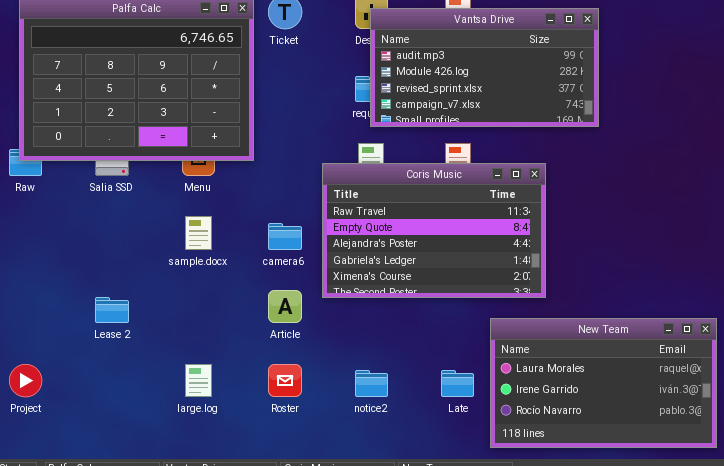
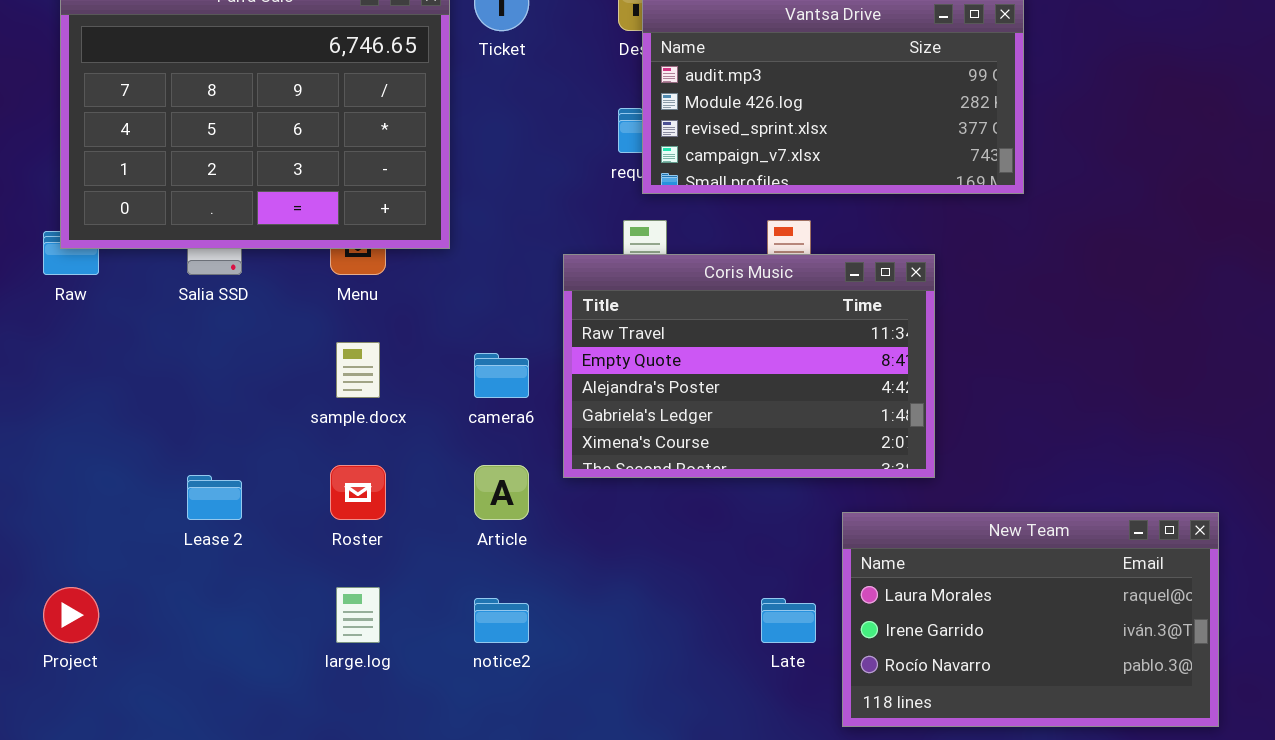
Roster: [268,364,302,397] -> [330,465,386,520], moved
notice2: [355,370,388,397] -> [474,598,529,643], moved

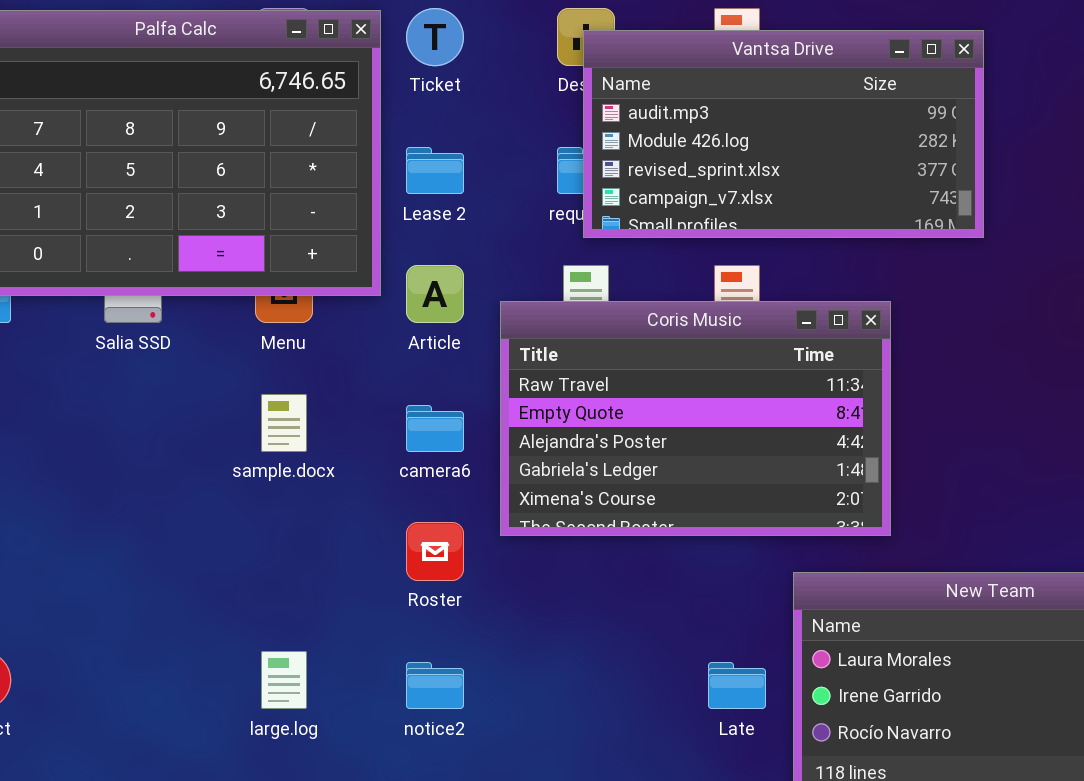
Roster: [330,465,386,520] -> [406,522,464,581], moved
Article: [474,465,529,520] -> [406,265,464,323], moved
Lease 2: [187,475,242,520] -> [406,147,464,194], moved

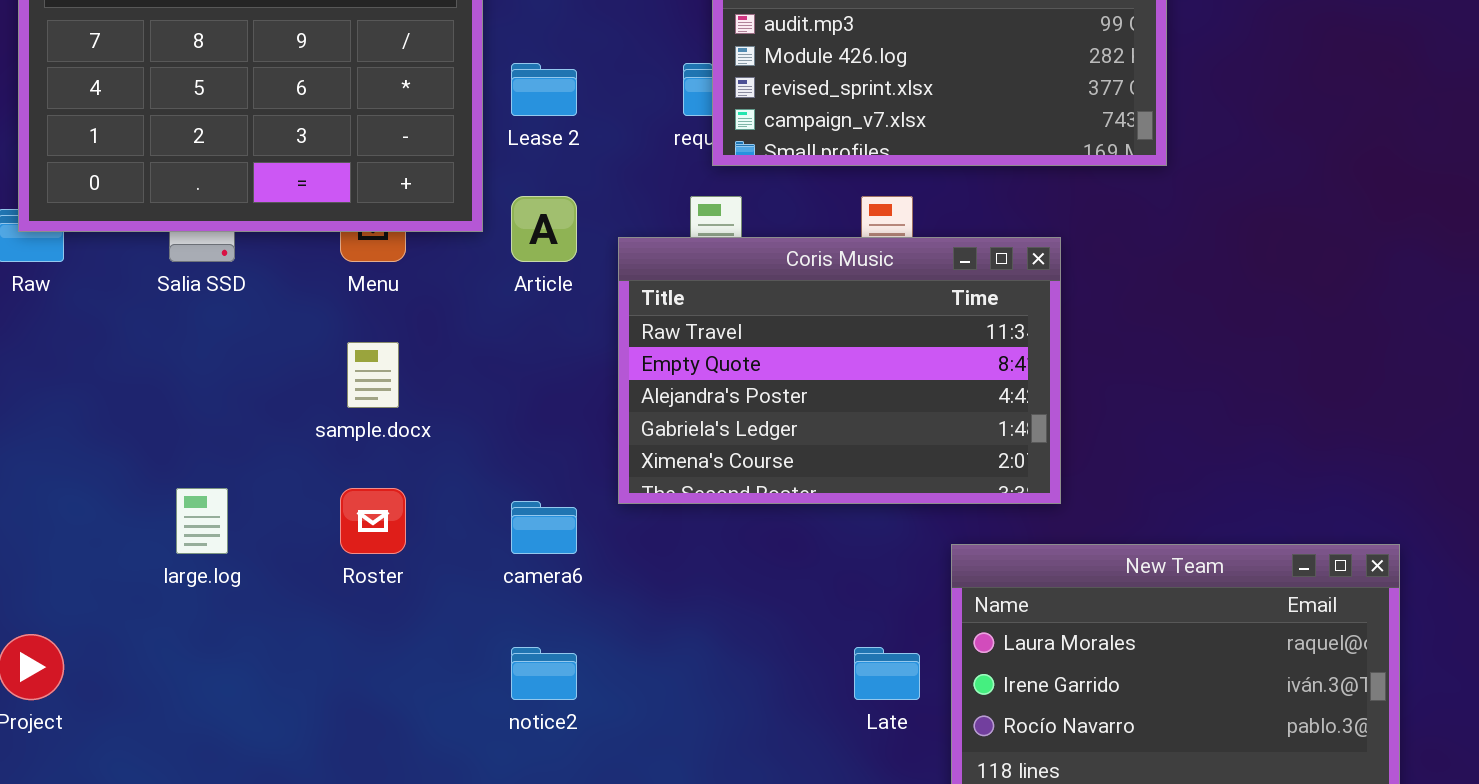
camera6: [406,405,464,452] -> [511,501,577,554], moved
Roster: [406,522,464,581] -> [340,488,406,554], moved
large.log: [261,651,307,709] -> [176,488,228,554], moved

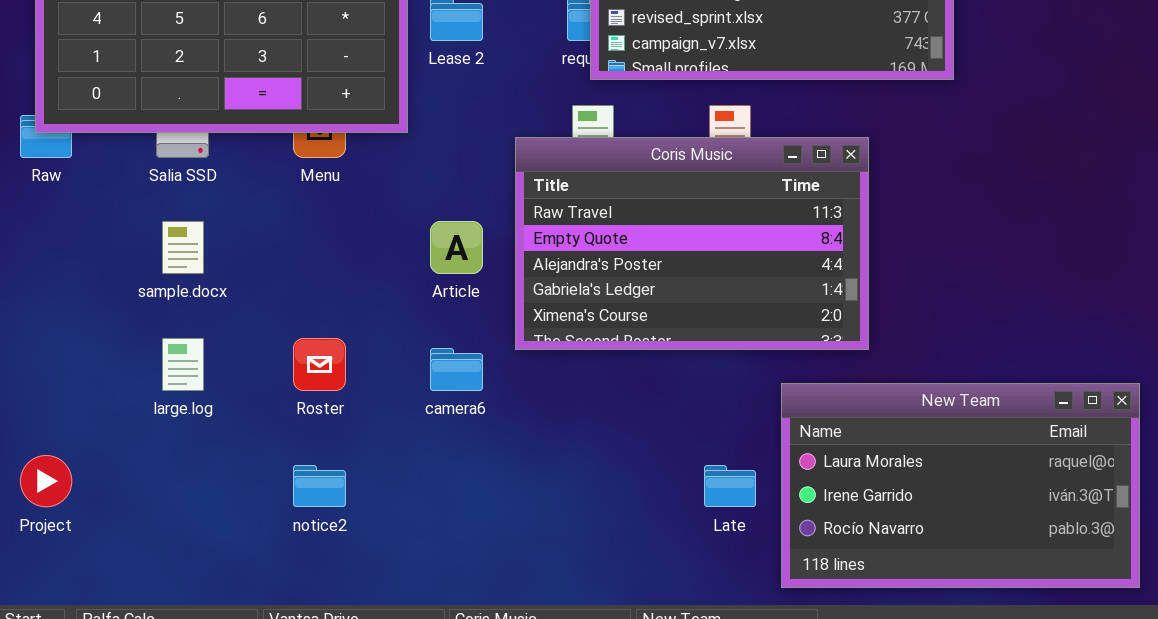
Article: [511,196,577,262] -> [430,221,483,274], moved
sample.docx: [347,342,399,408] -> [162,221,204,274], moved
notice2: [511,647,577,700] -> [293,465,346,507], moved

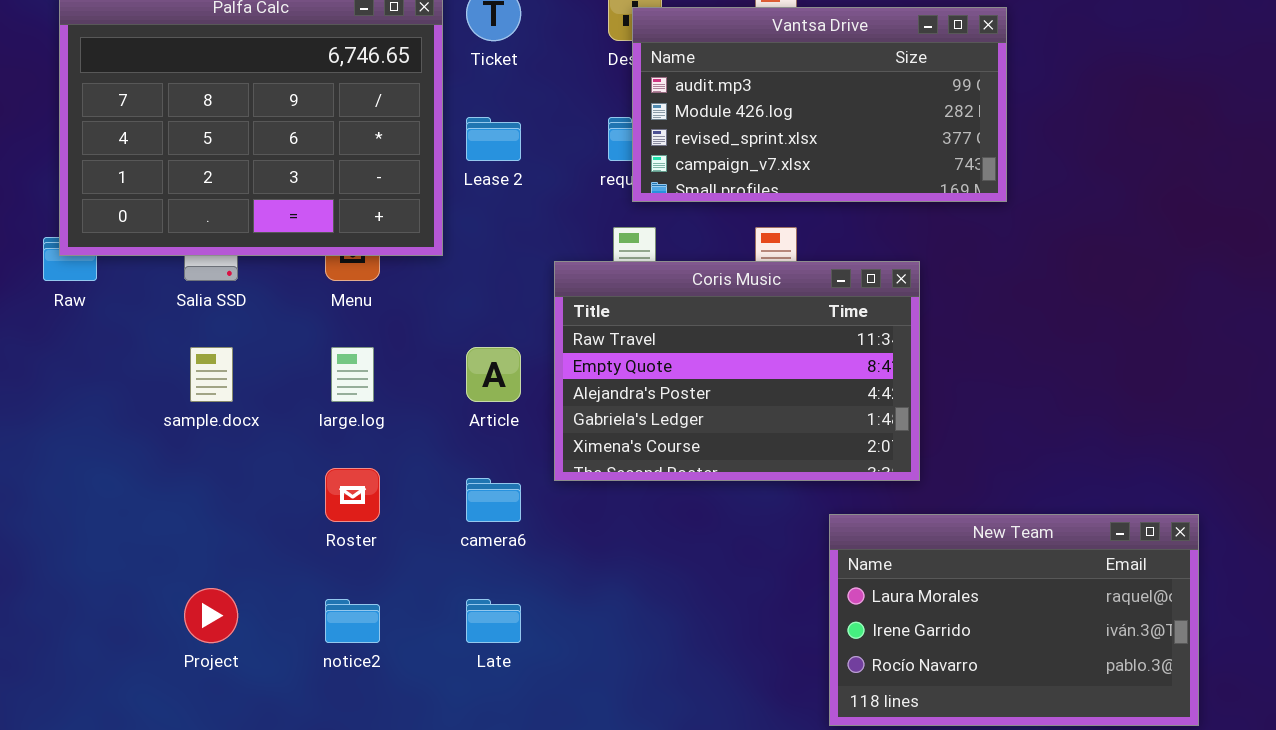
large.log: [162,338,204,391] -> [331,347,374,402], moved
Project: [20,455,72,507] -> [184,588,238,643], moved
Late: [704,465,756,507] -> [466,599,521,643], moved

